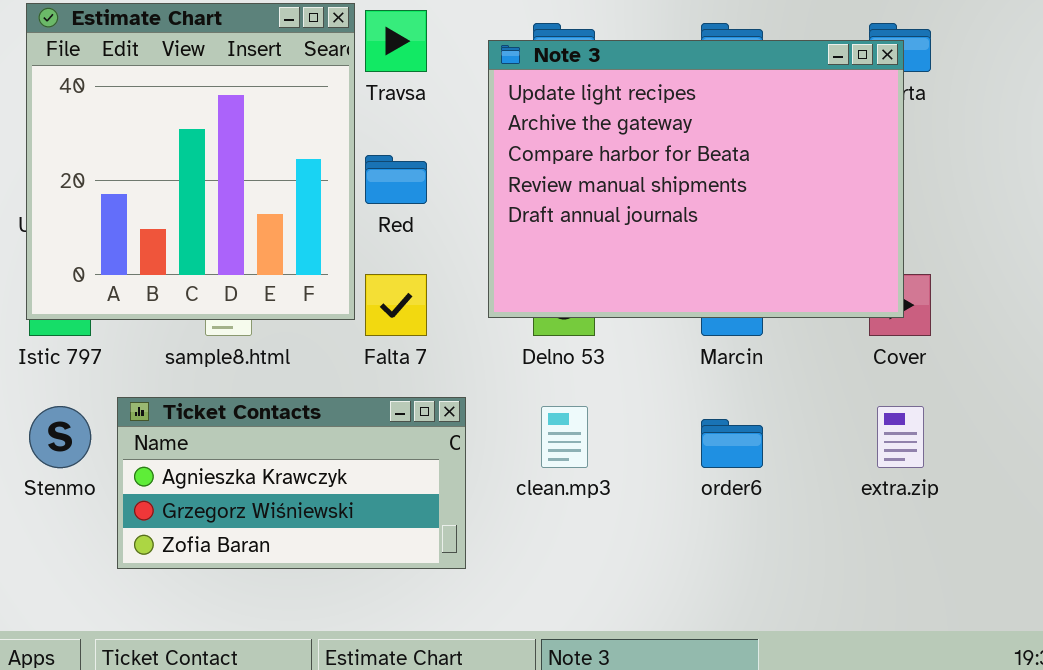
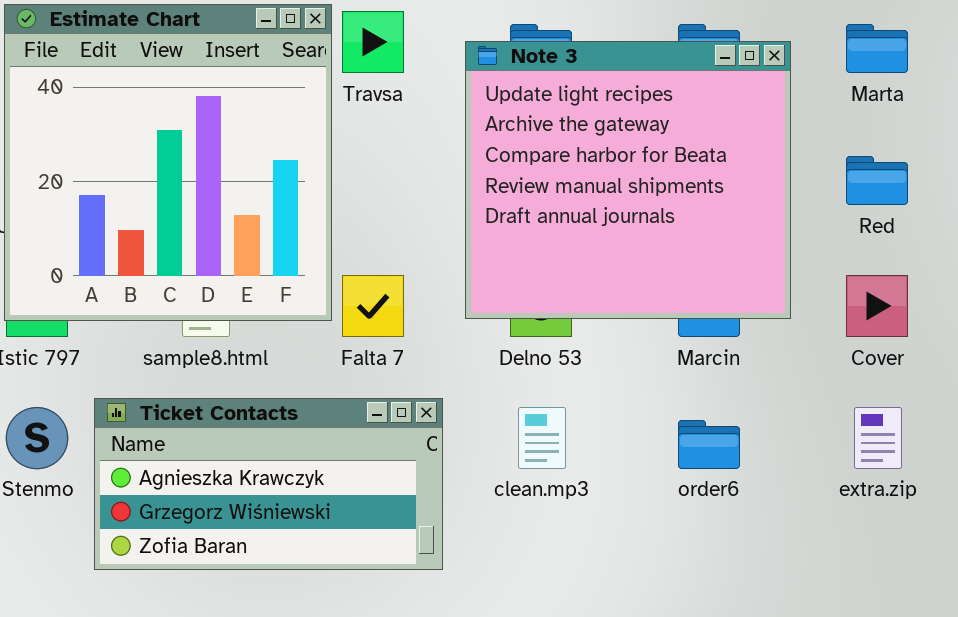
Note 3: [488,40,904,318] -> [465,41,791,319], resized
Red: [365,155,427,204] -> [846,156,908,205], moved

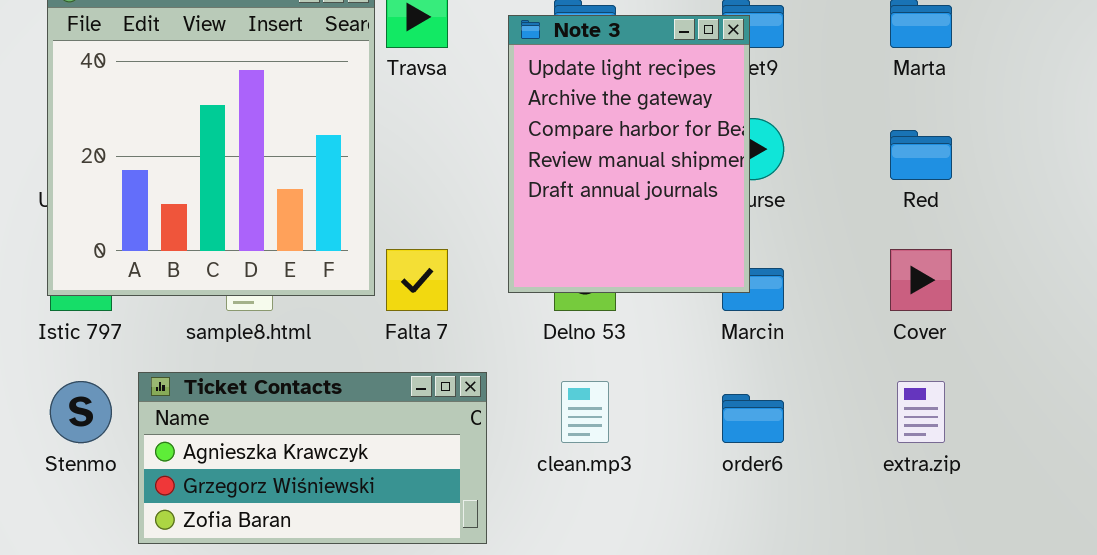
Note 3: [465,41,791,319] -> [508,15,750,293], resized

